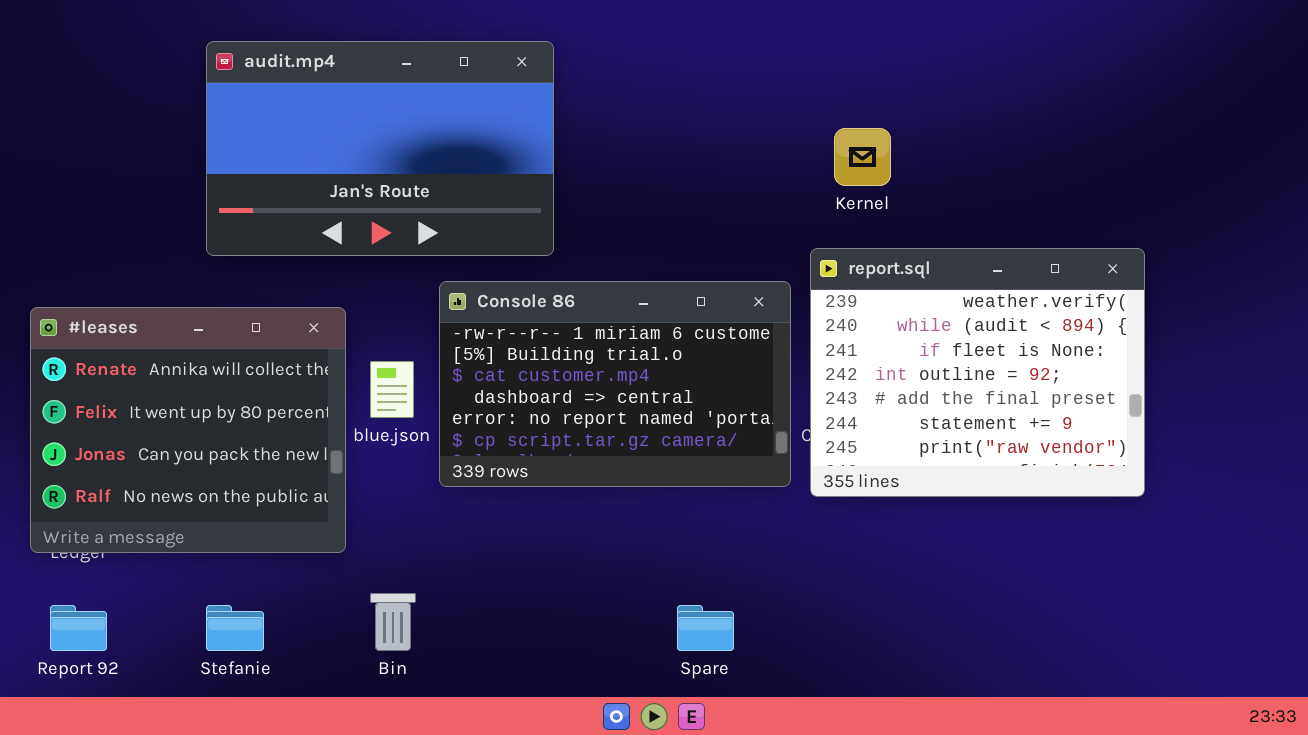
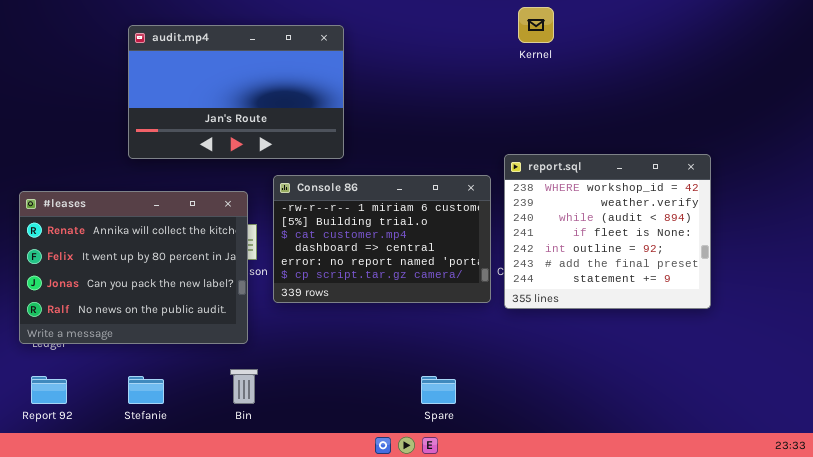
Kernel: [834,128,891,186] -> [518,7,554,43], moved
report.sql: [810,248,1145,497] -> [504,154,711,309], scrolled up 1 row
#leases: [30,307,346,553] -> [19,191,248,344], resized

